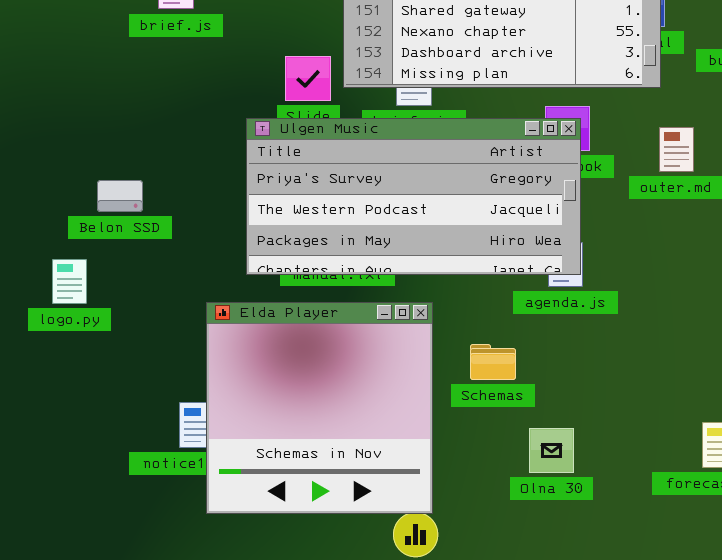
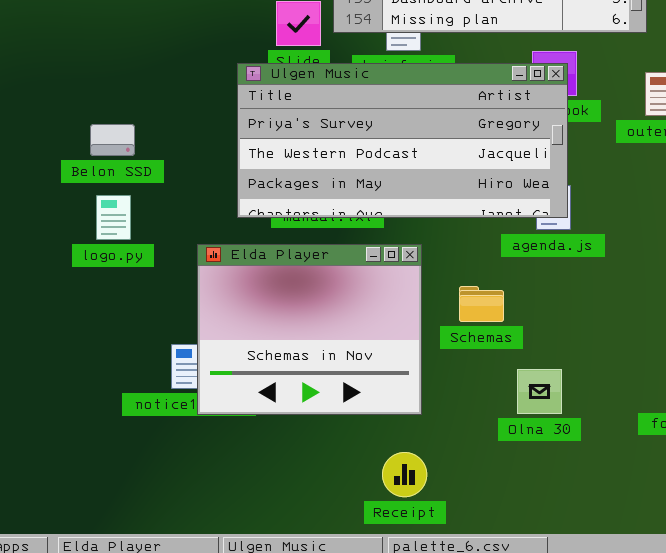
logo.py: [52,259,87,304] -> [96,195,131,240], moved
Elda Player: [206,302,433,514] -> [197,244,422,415], resized

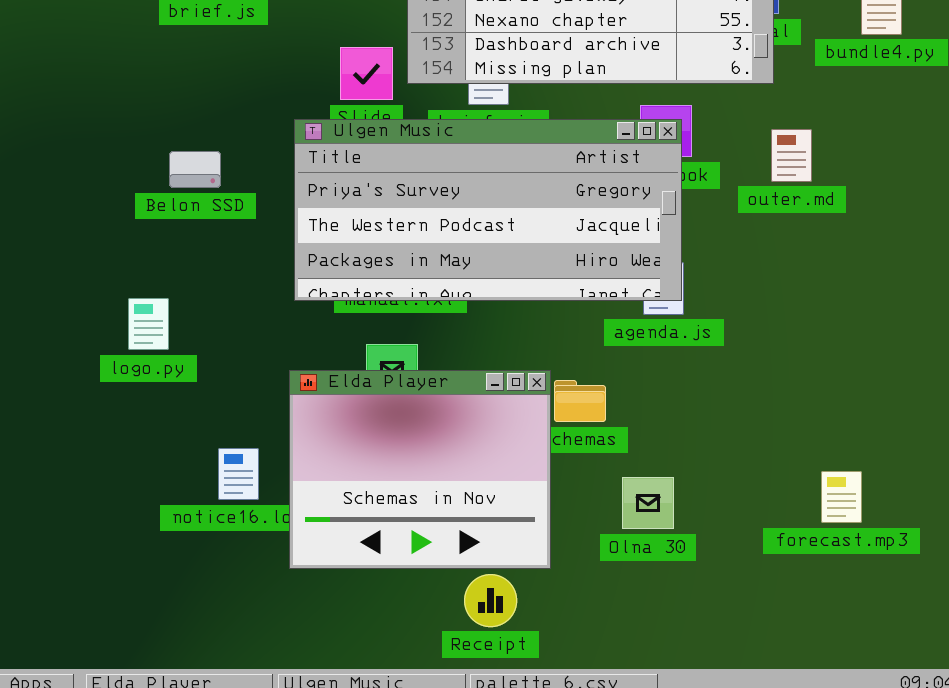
Belon SSD: [90,124,135,156] -> [169,151,221,188], moved
logo.py: [96,195,131,240] -> [128,298,169,350], moved
Elda Player: [197,244,422,415] -> [289,370,551,569], moved

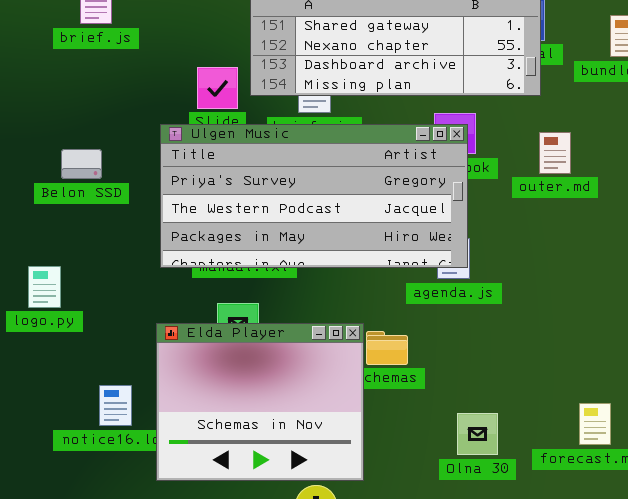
Olna 30: [622,477,674,529] -> [457,413,498,455], moved

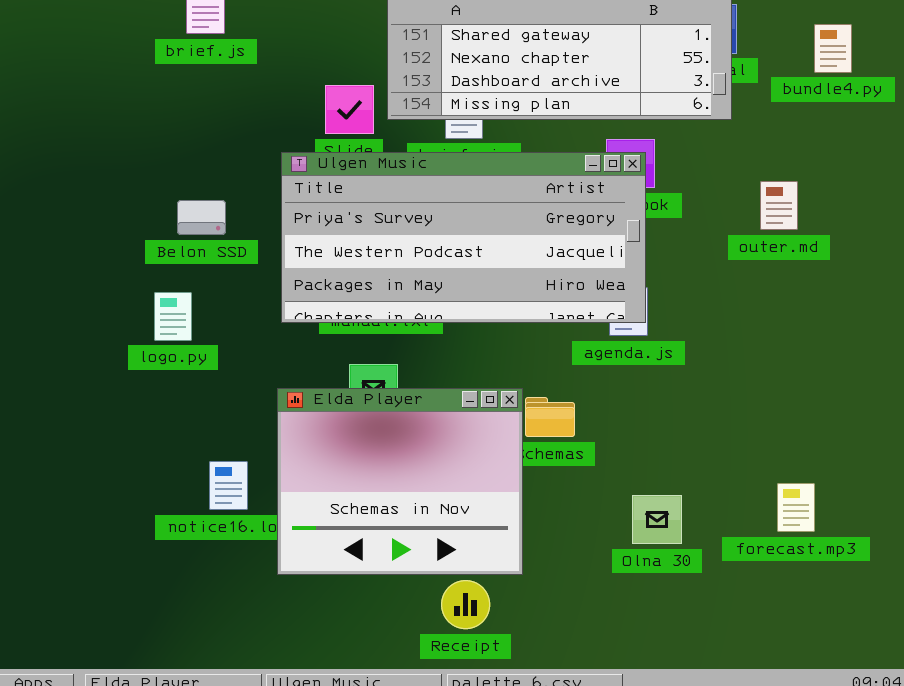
outer.md: [539,132,571,174] -> [760,181,798,230], moved
Belon SSD: [61,149,102,179] -> [177,200,226,235], moved
logo.py: [28,266,61,308] -> [154,292,192,341], moved

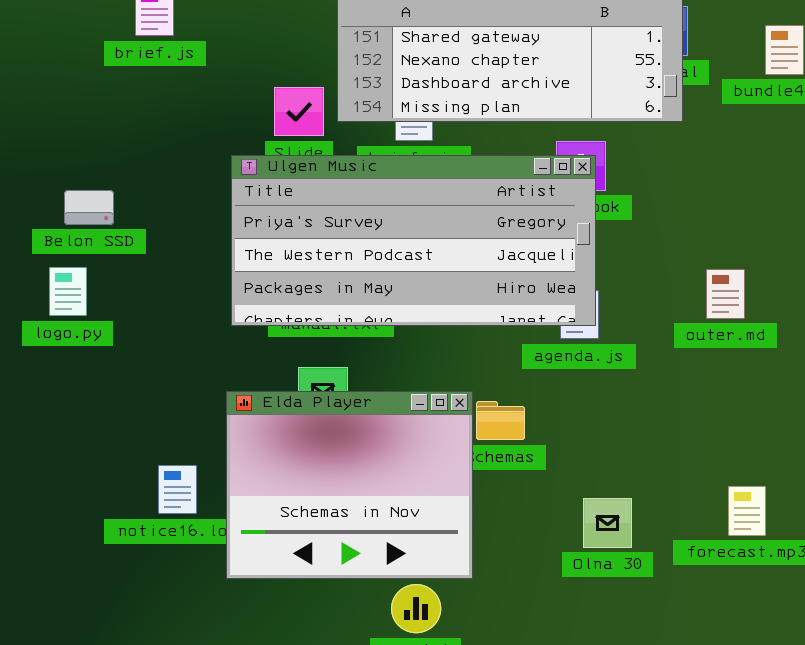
outer.md: [760,181,798,230] -> [706,269,745,319], moved
Belon SSD: [177,200,226,235] -> [64,190,114,225], moved
logo.py: [154,292,192,341] -> [49,267,87,316], moved

